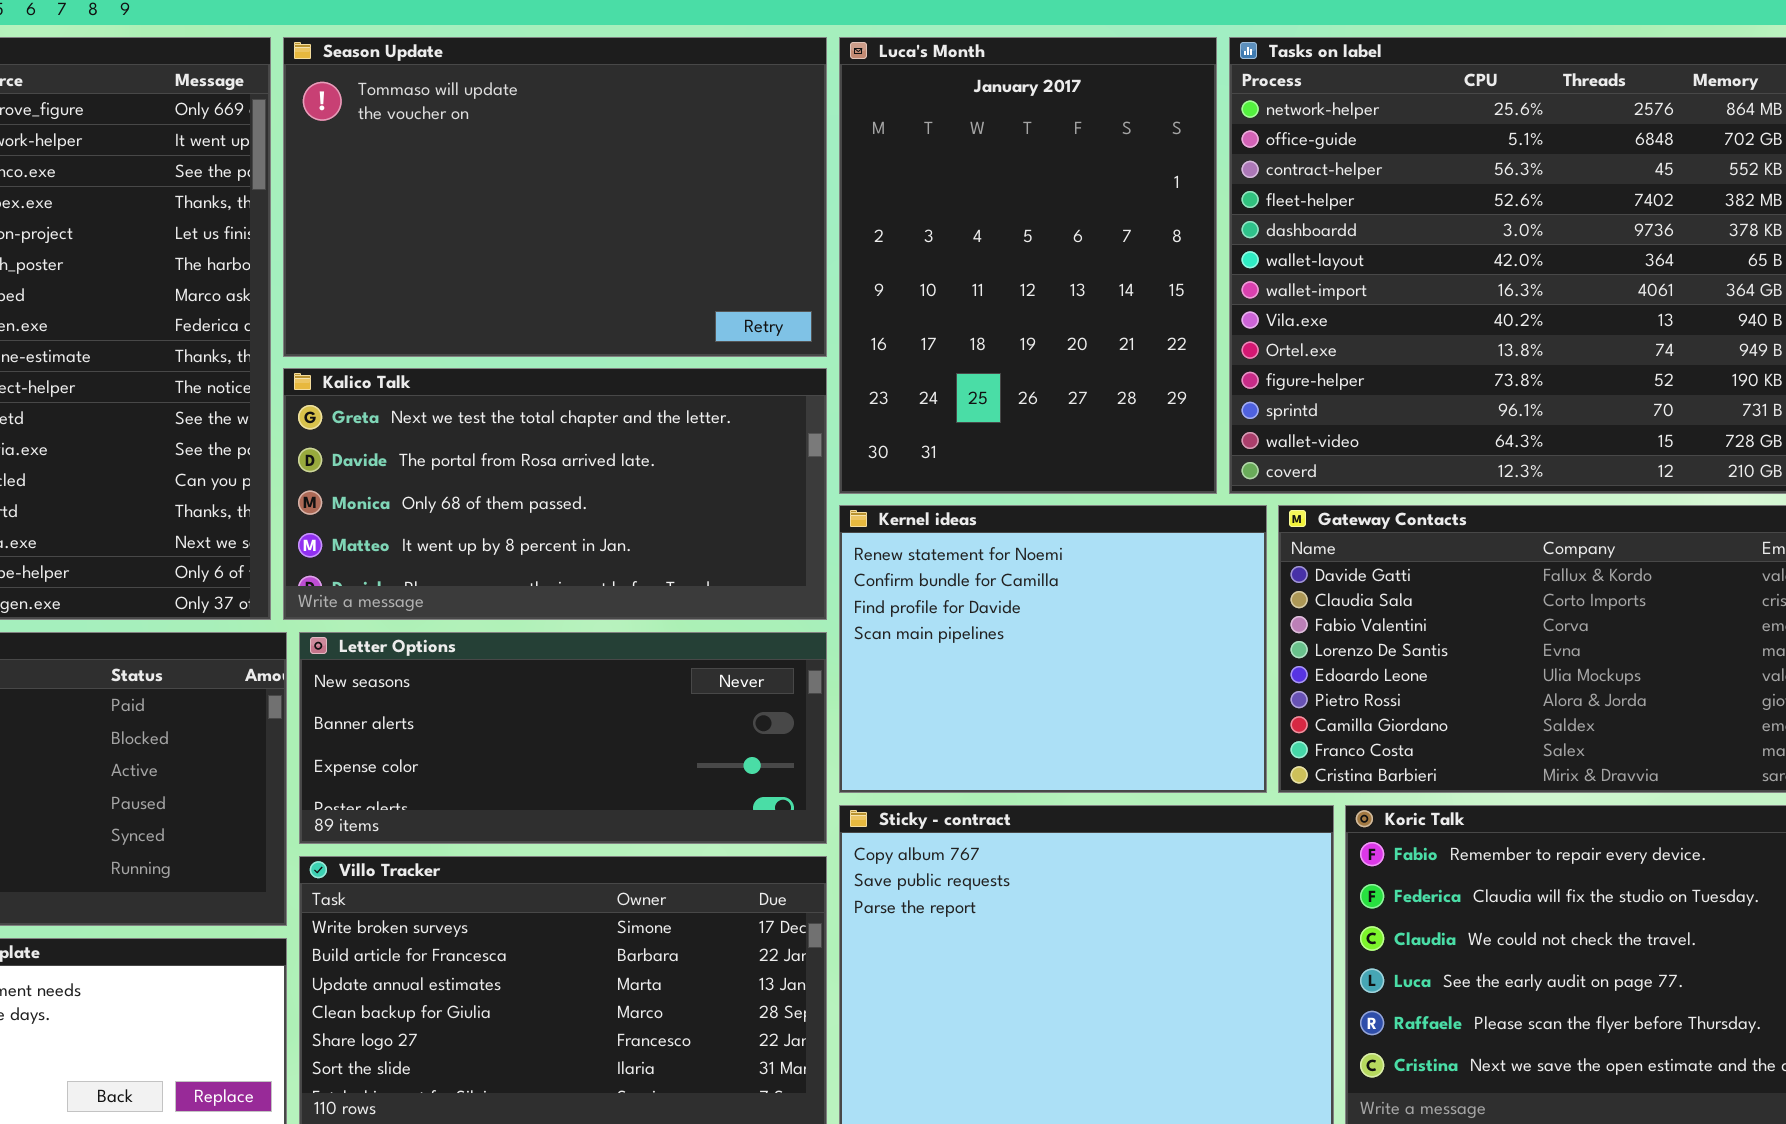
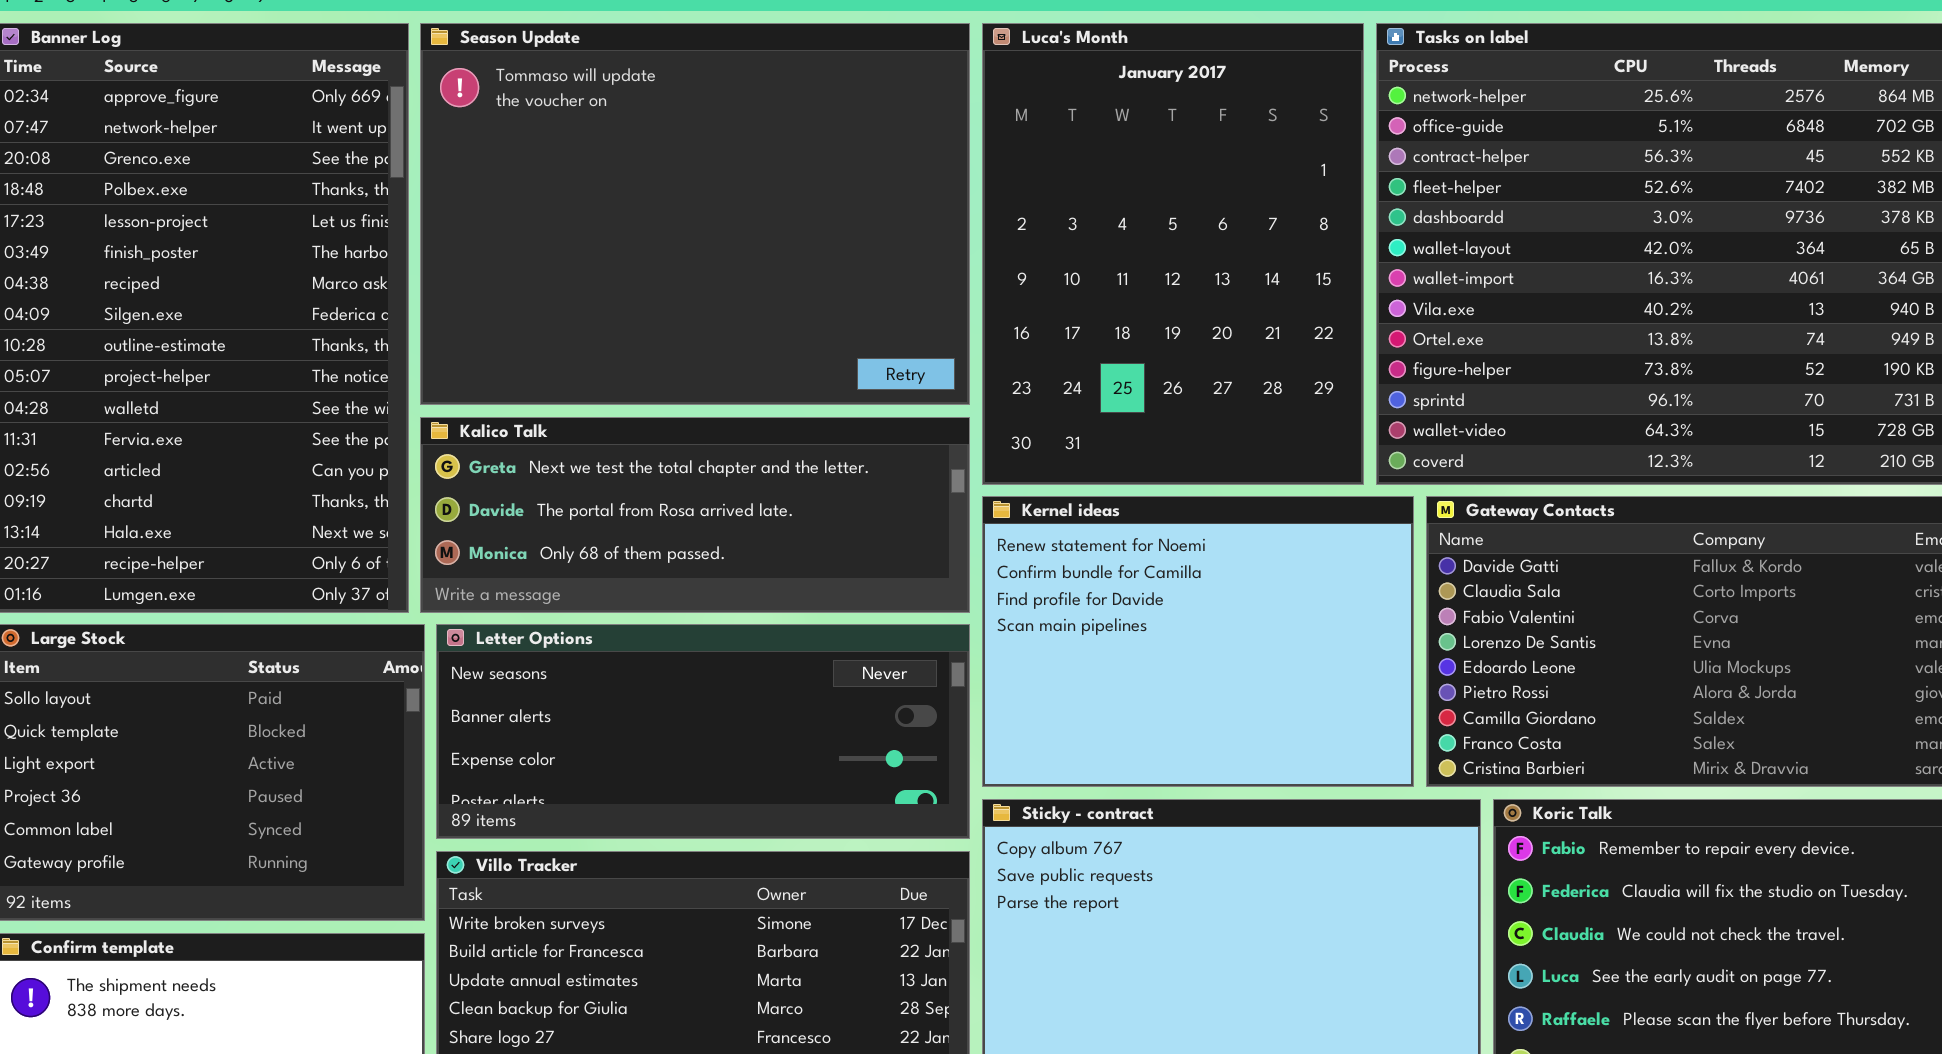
Season Update: [283,37,827,357] -> [420,23,970,405], resized
Kalico Talk: [283,368,827,620] -> [420,417,970,613], resized

